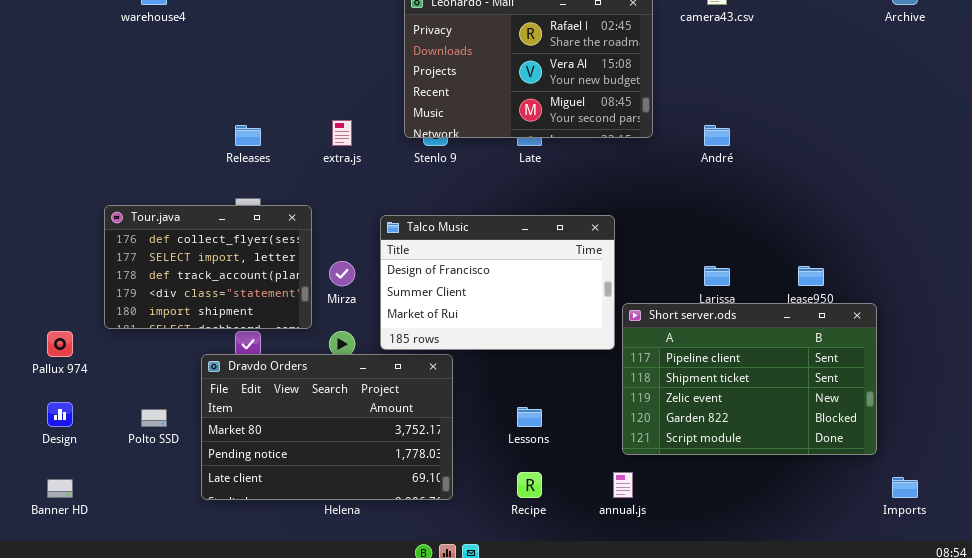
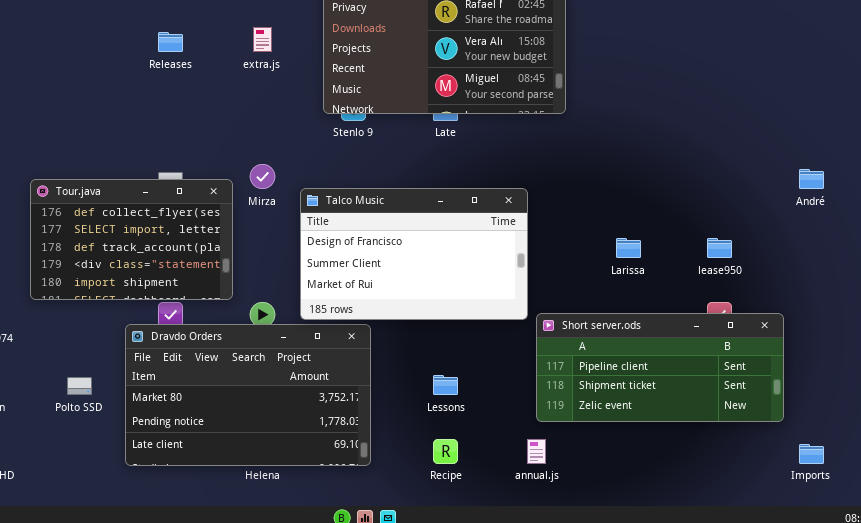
extra.js: [332,120,352,146] -> [253,27,272,52], moved
Releases: [235,125,261,146] -> [158,32,183,52], moved
André: [704,125,730,146] -> [799,169,824,189], moved
Mirza: [329,261,355,286] -> [250,164,275,189], moved
Short server.ods: [622,303,877,455] -> [536,313,784,422], resized

